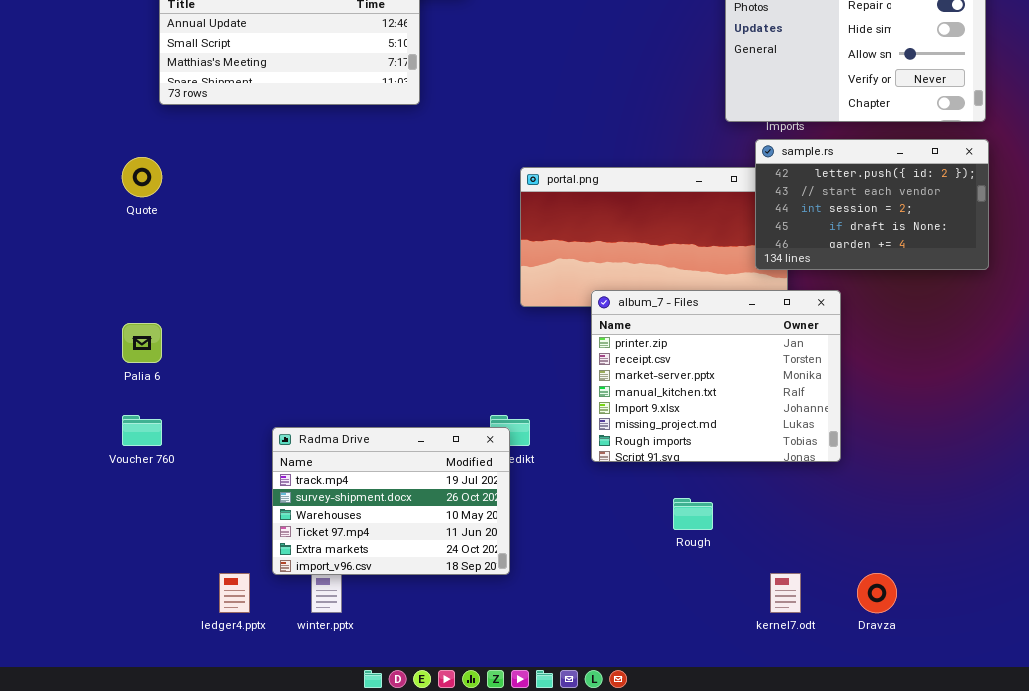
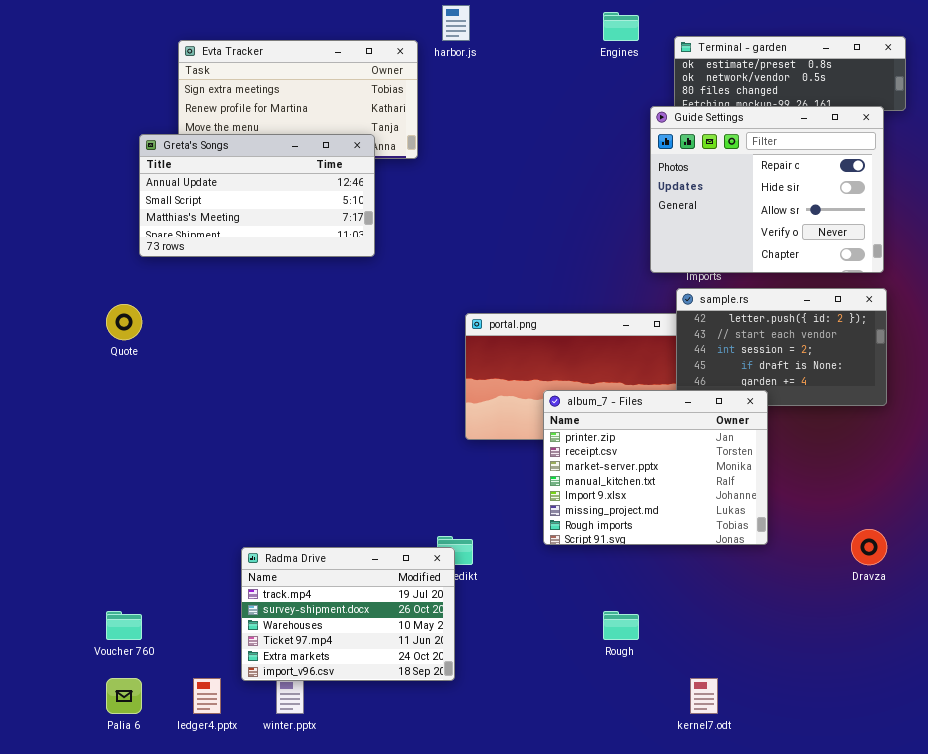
album_7 - Files: [591,290,841,462] -> [543,390,768,545], moved
Palia 6: [122,323,162,363] -> [106,678,142,714], moved
Voucher 760: [122,415,162,446] -> [106,611,142,640], moved
Dravza: [857,573,897,613] -> [851,529,887,565], moved

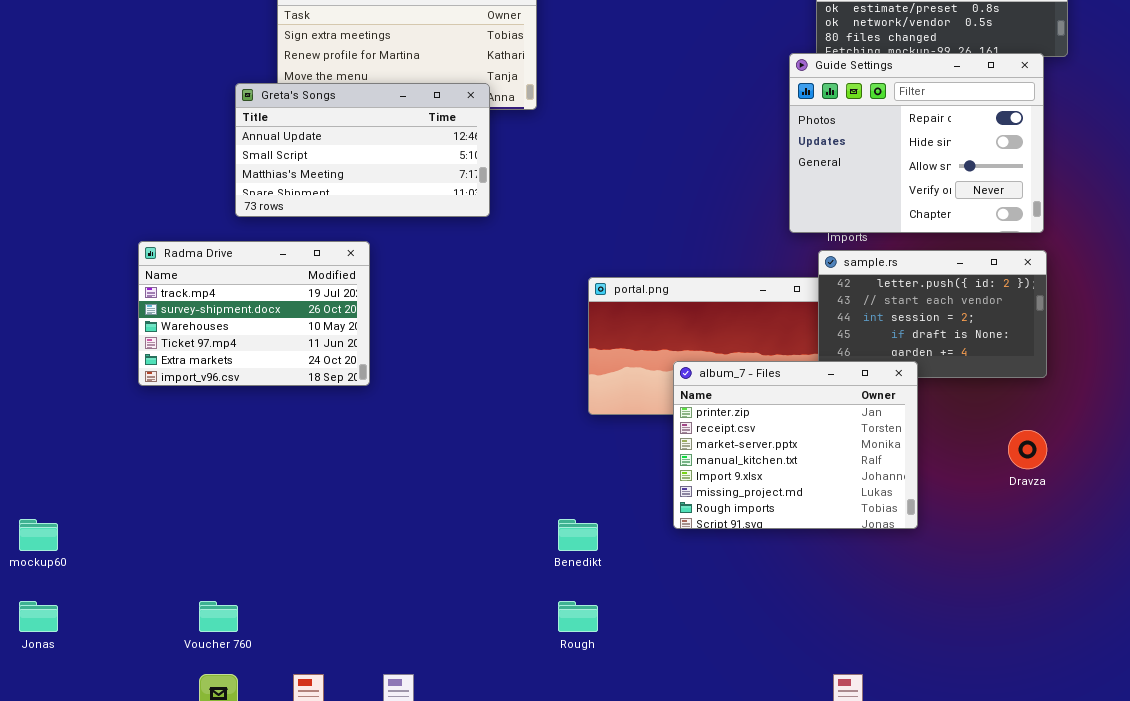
Dravza: [851,529,887,565] -> [1008,430,1047,469], moved
Radma Drive: [241,547,455,681] -> [138,241,370,386], moved
Rough: [603,611,639,640] -> [558,601,598,632], moved

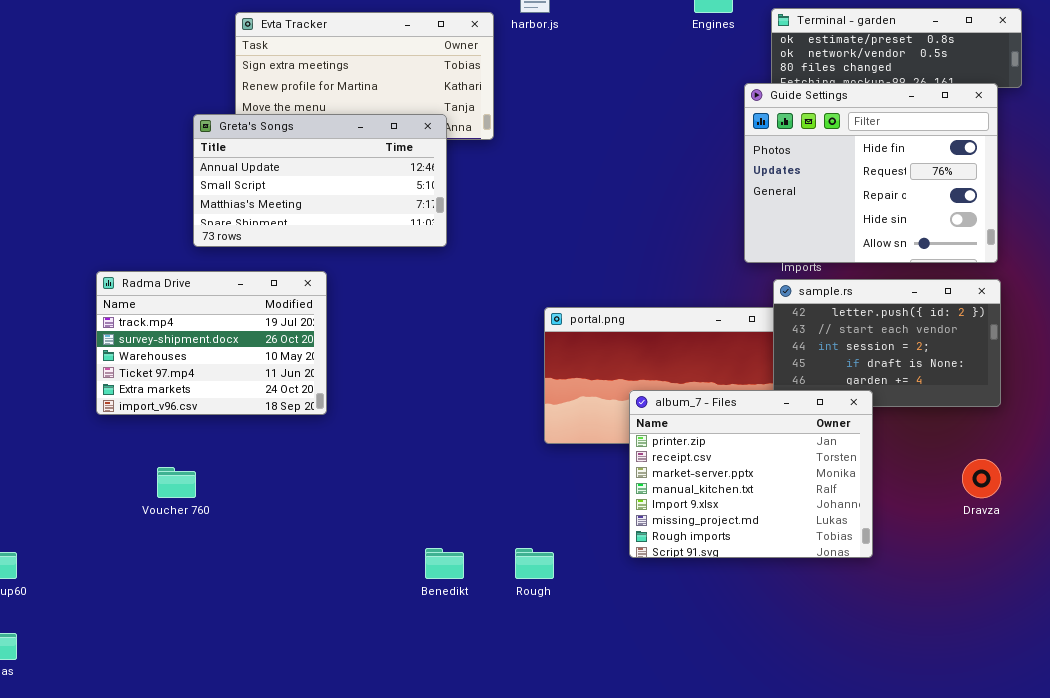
Guide Settings: [789,53,1044,233] -> [744,83,998,263], scrolled up 2 rows
Benedikt: [558,519,598,551] -> [425,548,464,579], moved
Voucher 760: [199,601,238,632] -> [157,467,196,498], moved
Rough: [558,601,598,632] -> [515,548,554,579], moved

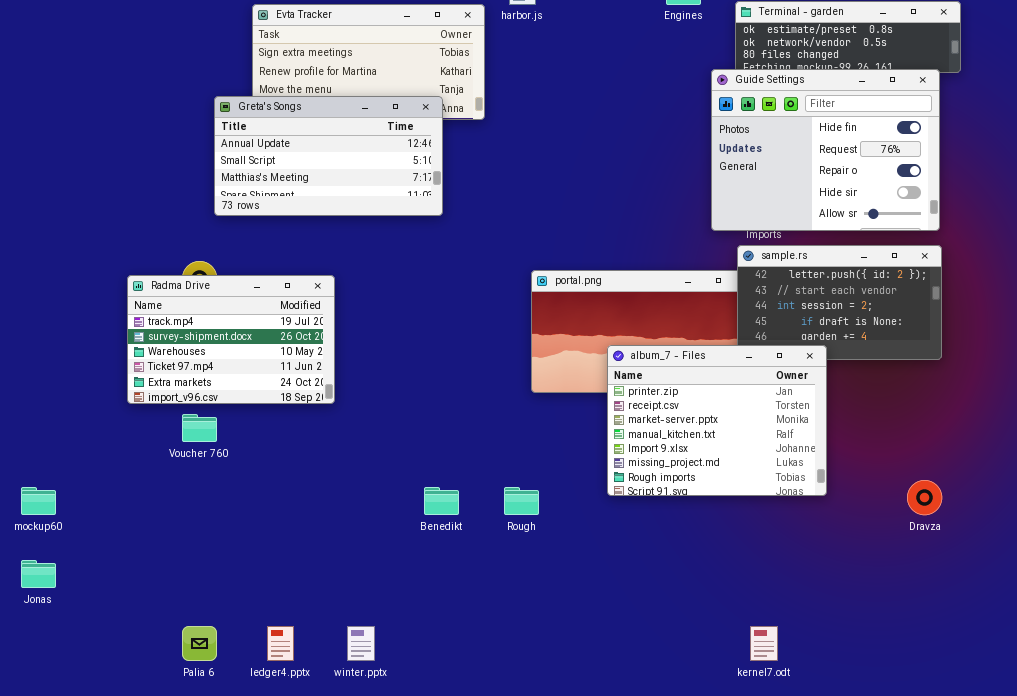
Radma Drive: [96,271,327,415] -> [127,275,335,404], moved
Dravza: [962,459,1001,498] -> [907,480,942,515], moved

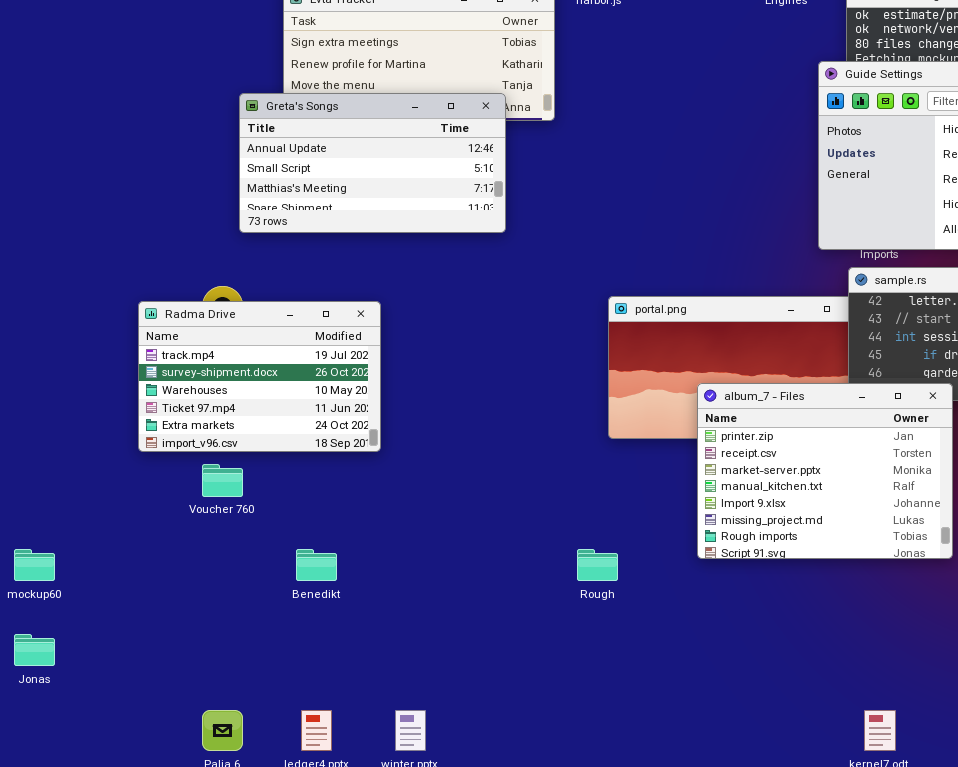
Benedikt: [424,487,459,515] -> [296,549,337,581], moved

